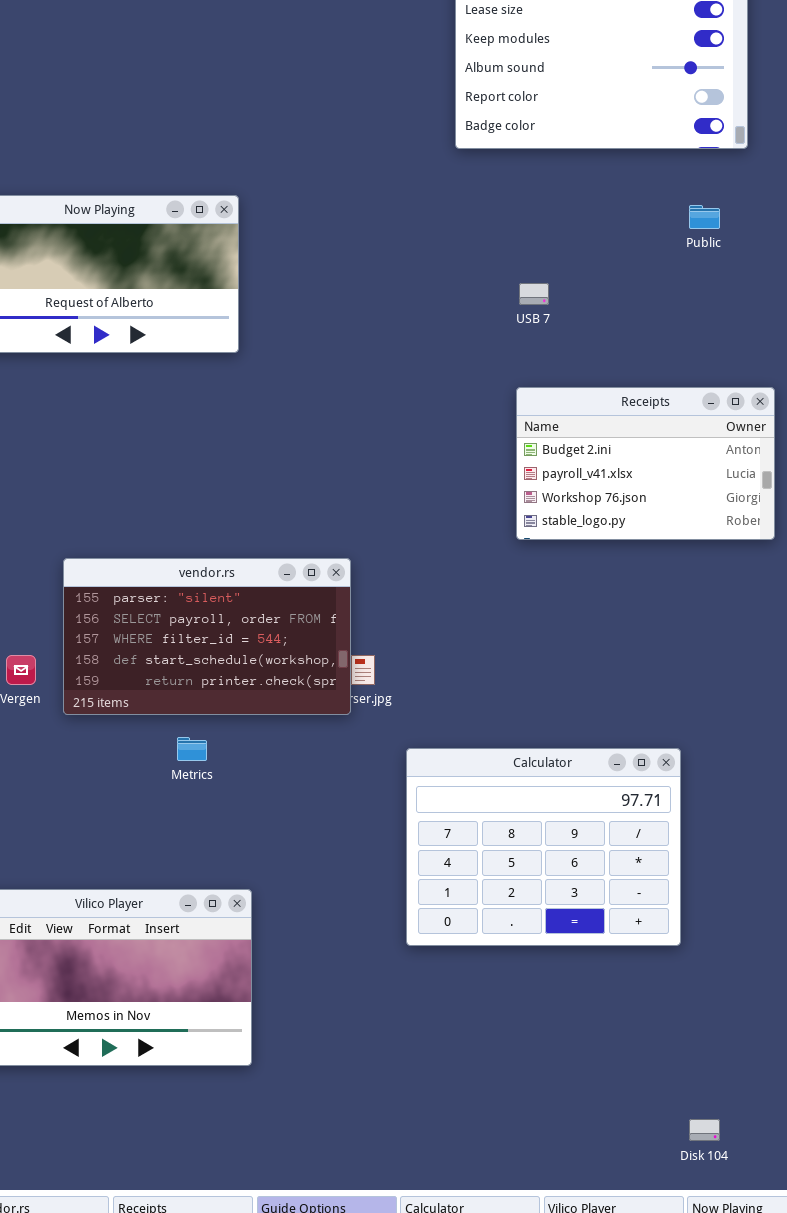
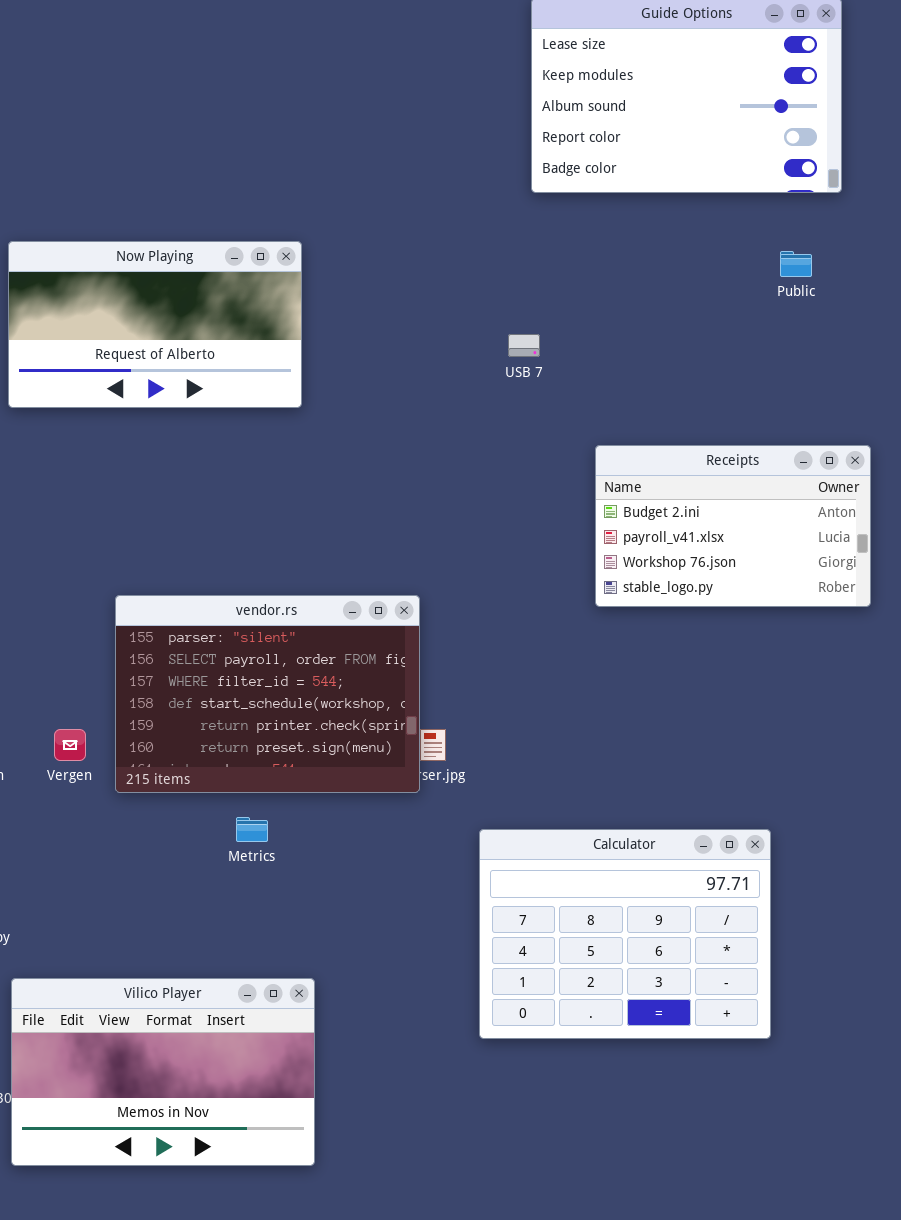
USB 7: [519,283,549,305] -> [508,334,540,357], moved
vendor.rs: [63,558,351,715] -> [115,595,420,793], resized

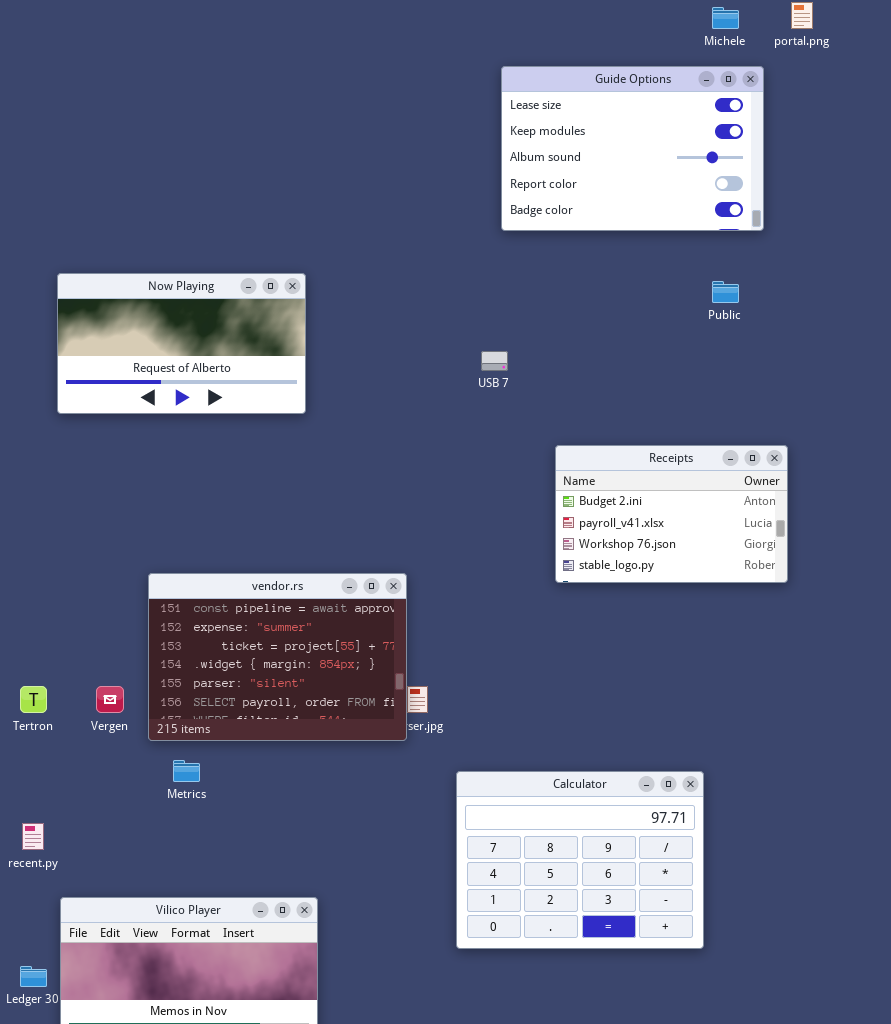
vendor.rs: [115,595,420,793] -> [148,573,407,741], scrolled up 4 rows
Metrics: [236,817,268,842] -> [173,760,200,782], moved

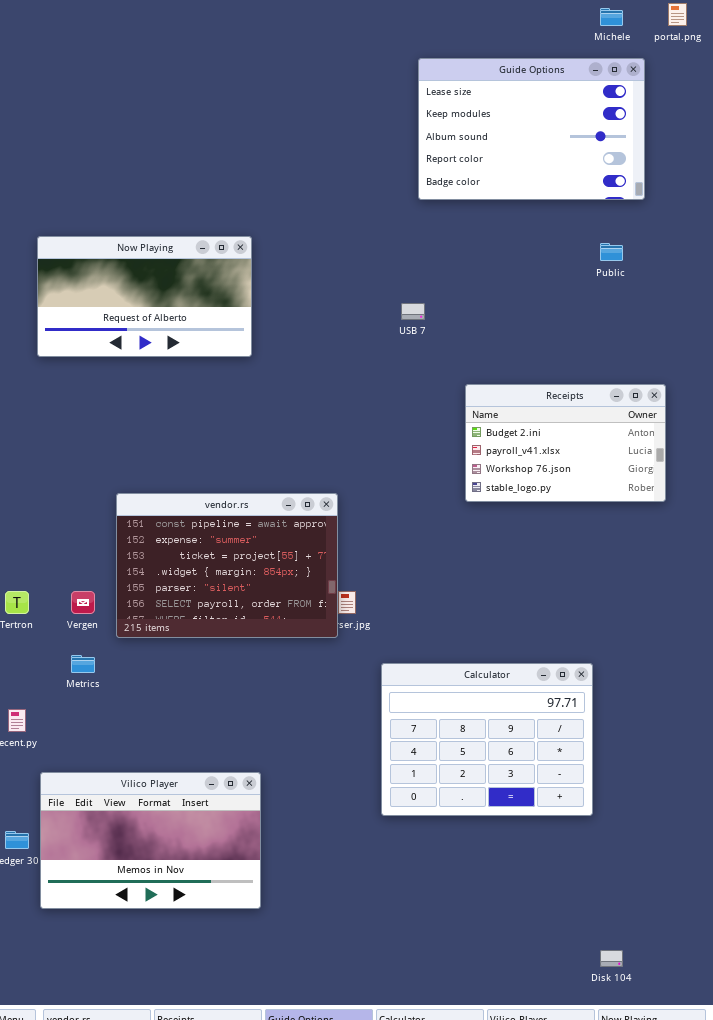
Metrics: [173,760,200,782] -> [71,655,95,673], moved

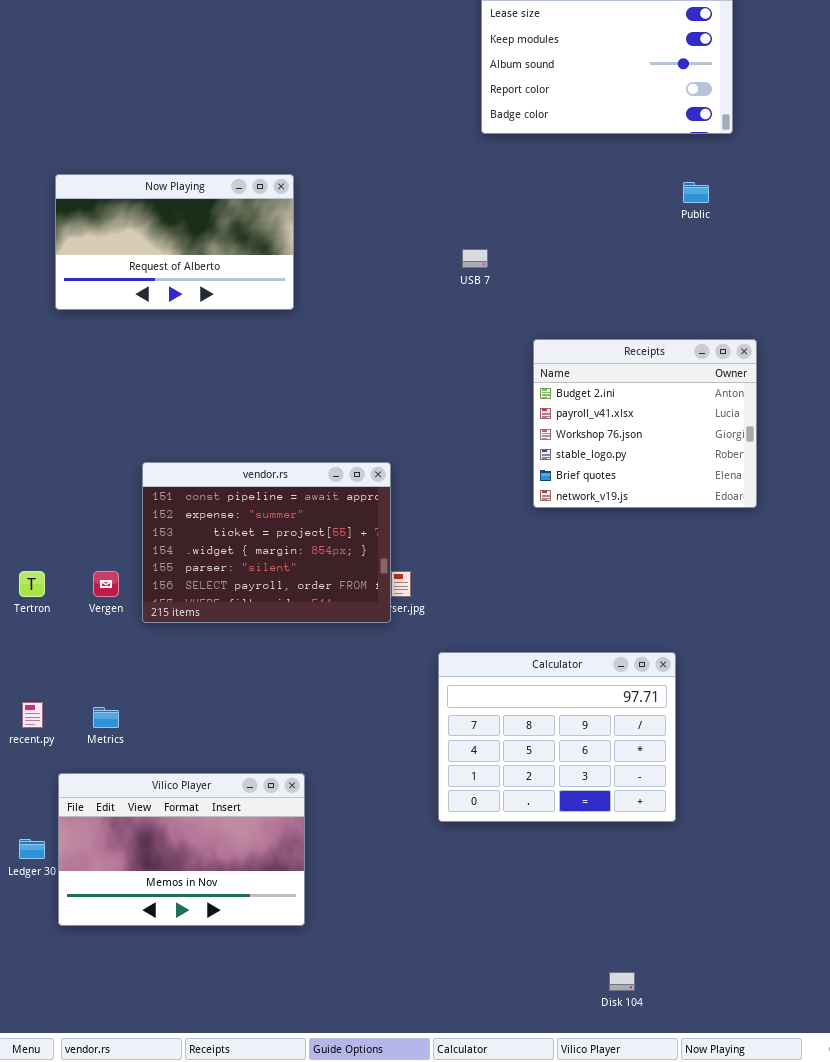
Receipts: [465,384,666,502] -> [533,339,757,508], resized
Metrics: [71,655,95,673] -> [93,707,119,728], moved
Disk 104: [600,950,623,967] -> [609,972,635,991], moved

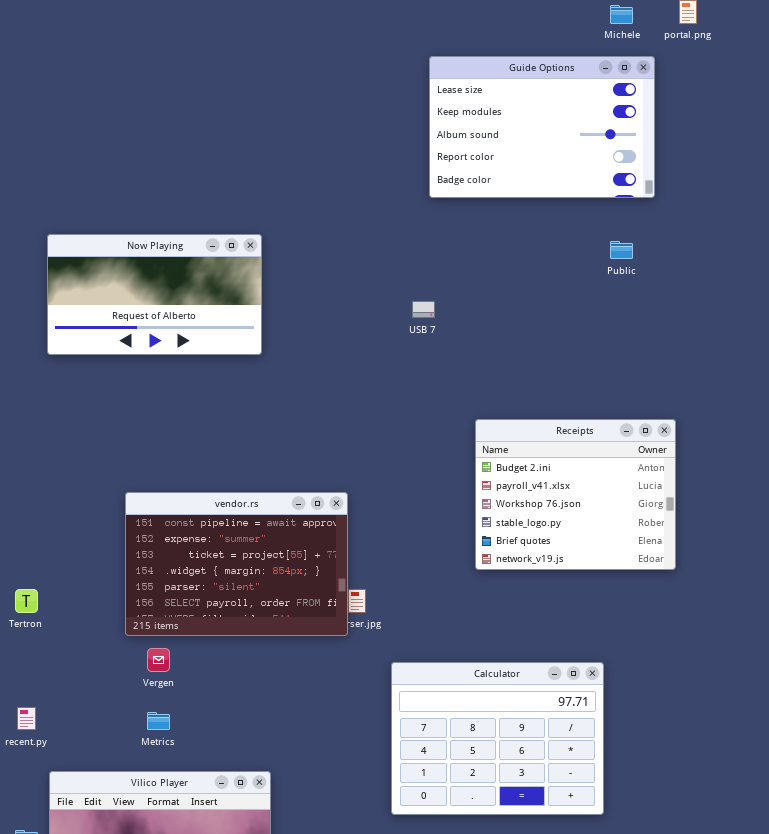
Receipts: [533,339,757,508] -> [475,419,676,570], moved
Vergen: [93,571,119,597] -> [147,648,170,672], moved
Metrics: [93,707,119,728] -> [147,712,170,730], moved

